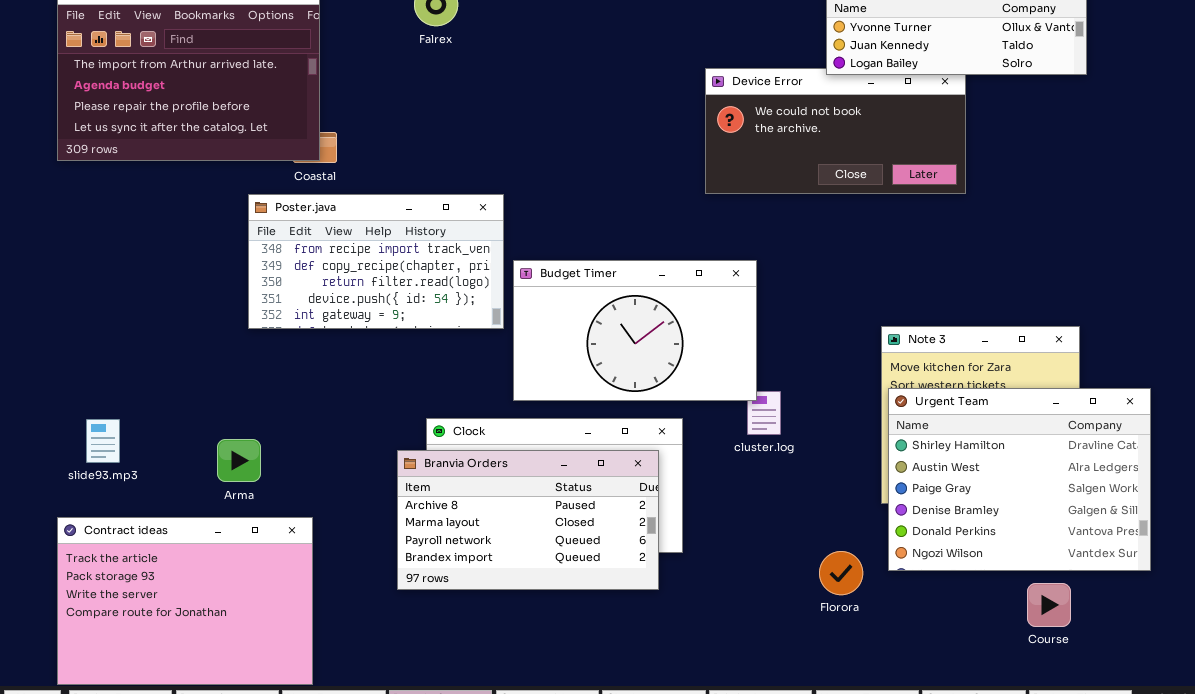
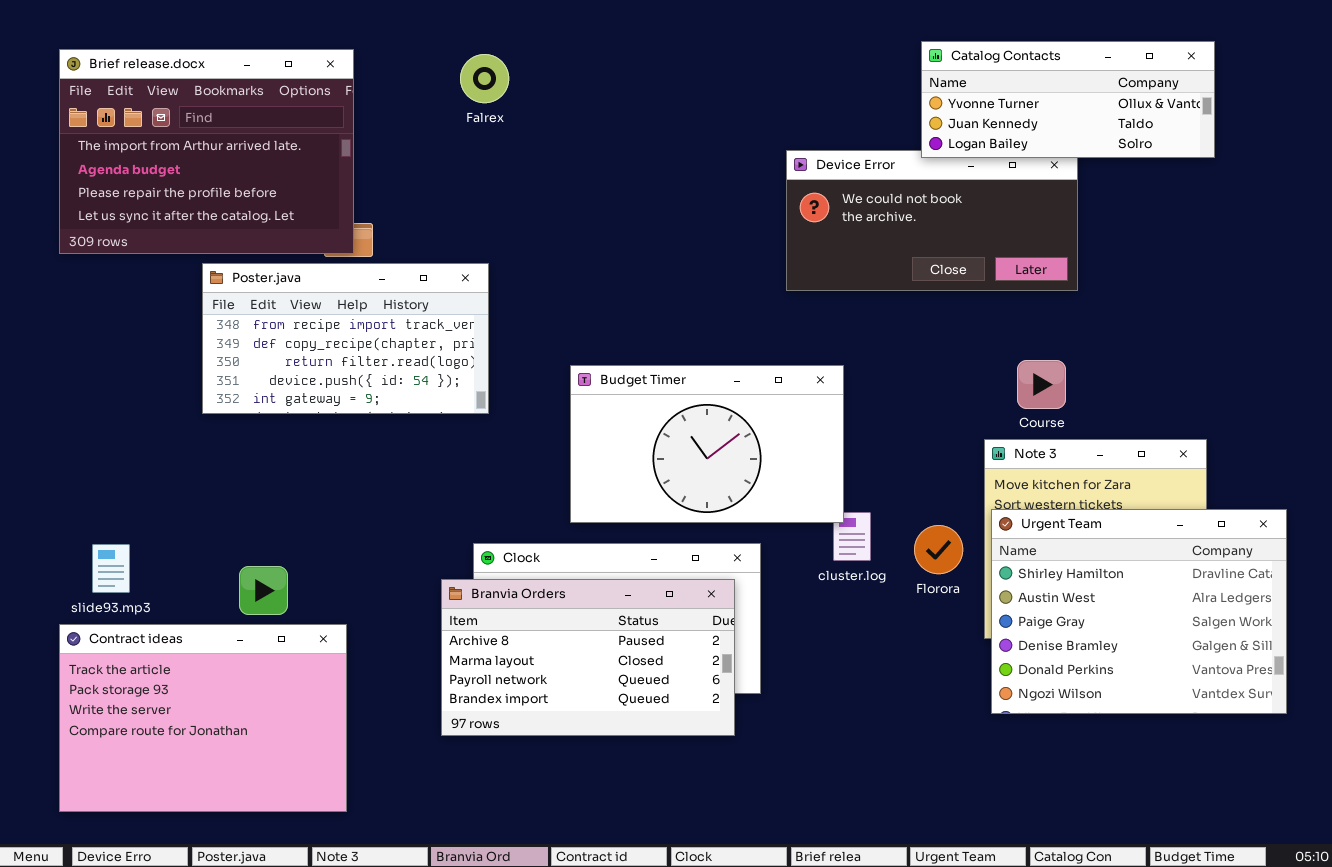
Poster.java: [248,194,504,329] -> [202,263,489,414], moved
Contract ideas: [57,517,313,685] -> [59,624,347,812], moved
Florora: [819,551,863,595] -> [914,525,963,574], moved
Course: [1027,583,1071,627] -> [1017,360,1066,409], moved

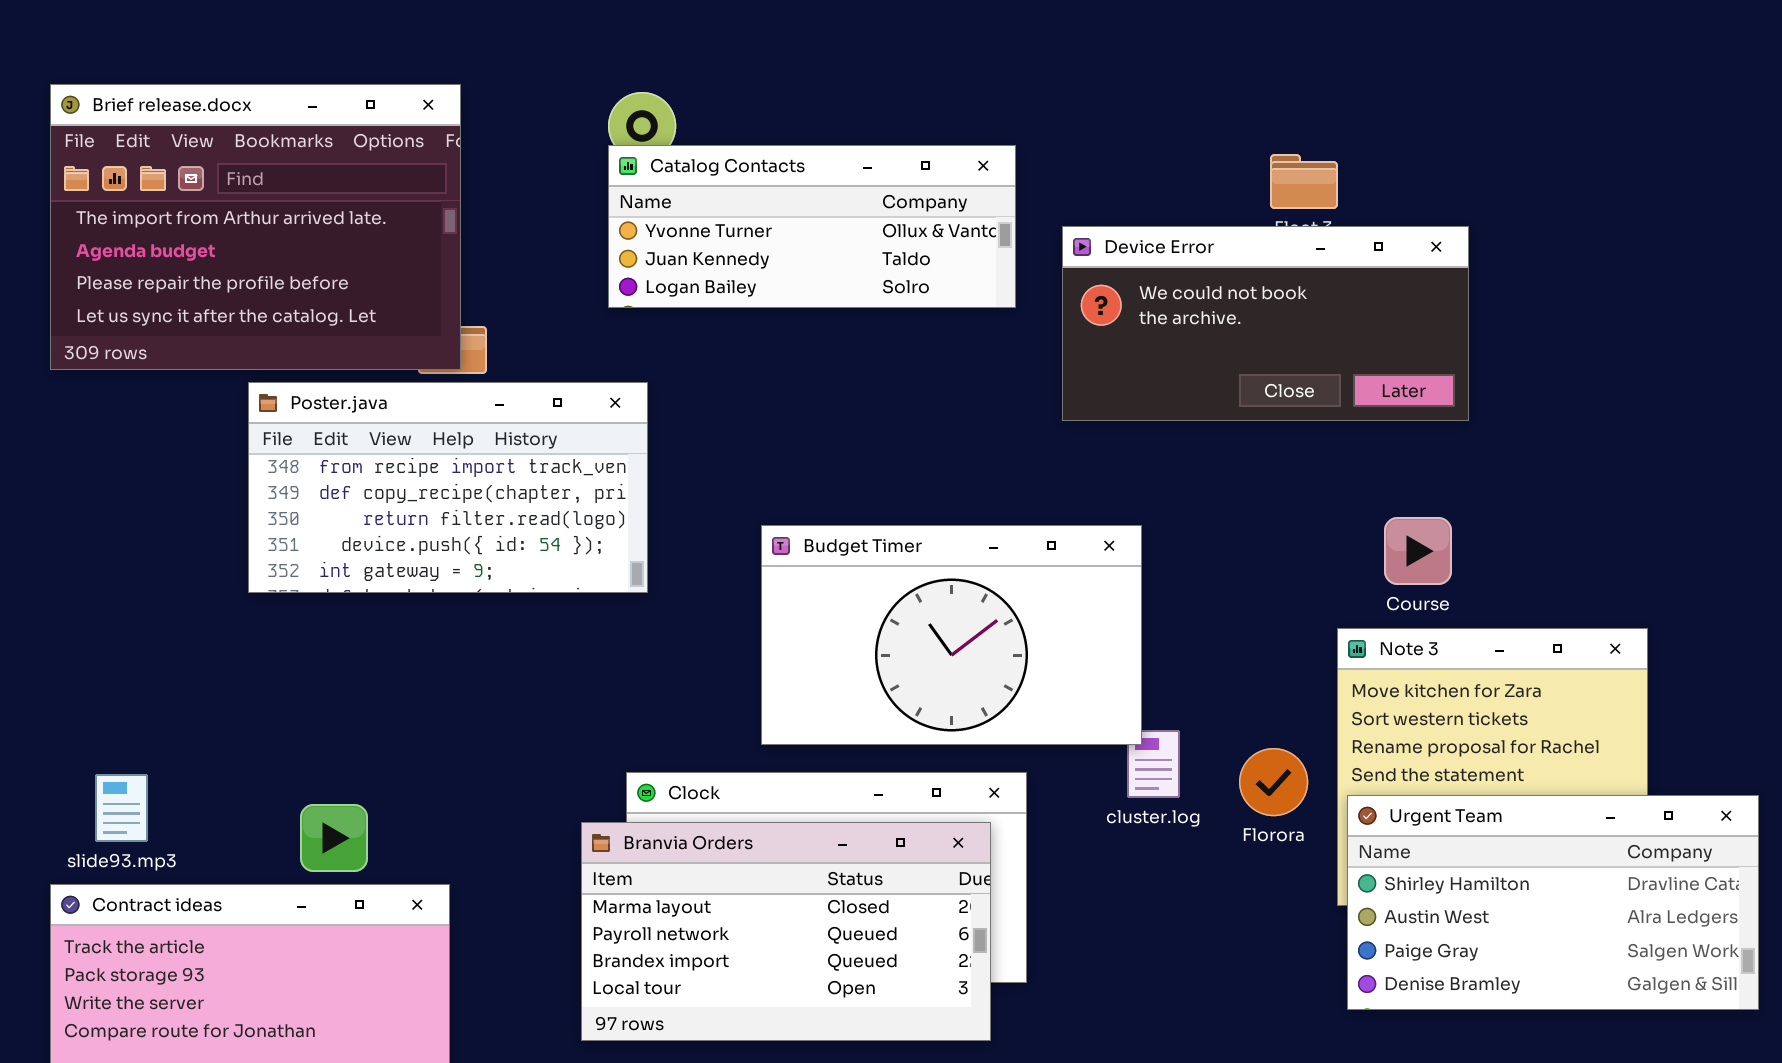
Catalog Contacts: [921,41,1215,158] -> [608,145,1016,308], moved
Urgent Team: [991,509,1287,714] -> [1347,795,1759,1010], resized
Branvia Orders: [441,579,735,736] -> [581,822,991,1041], scrolled down 1 row

